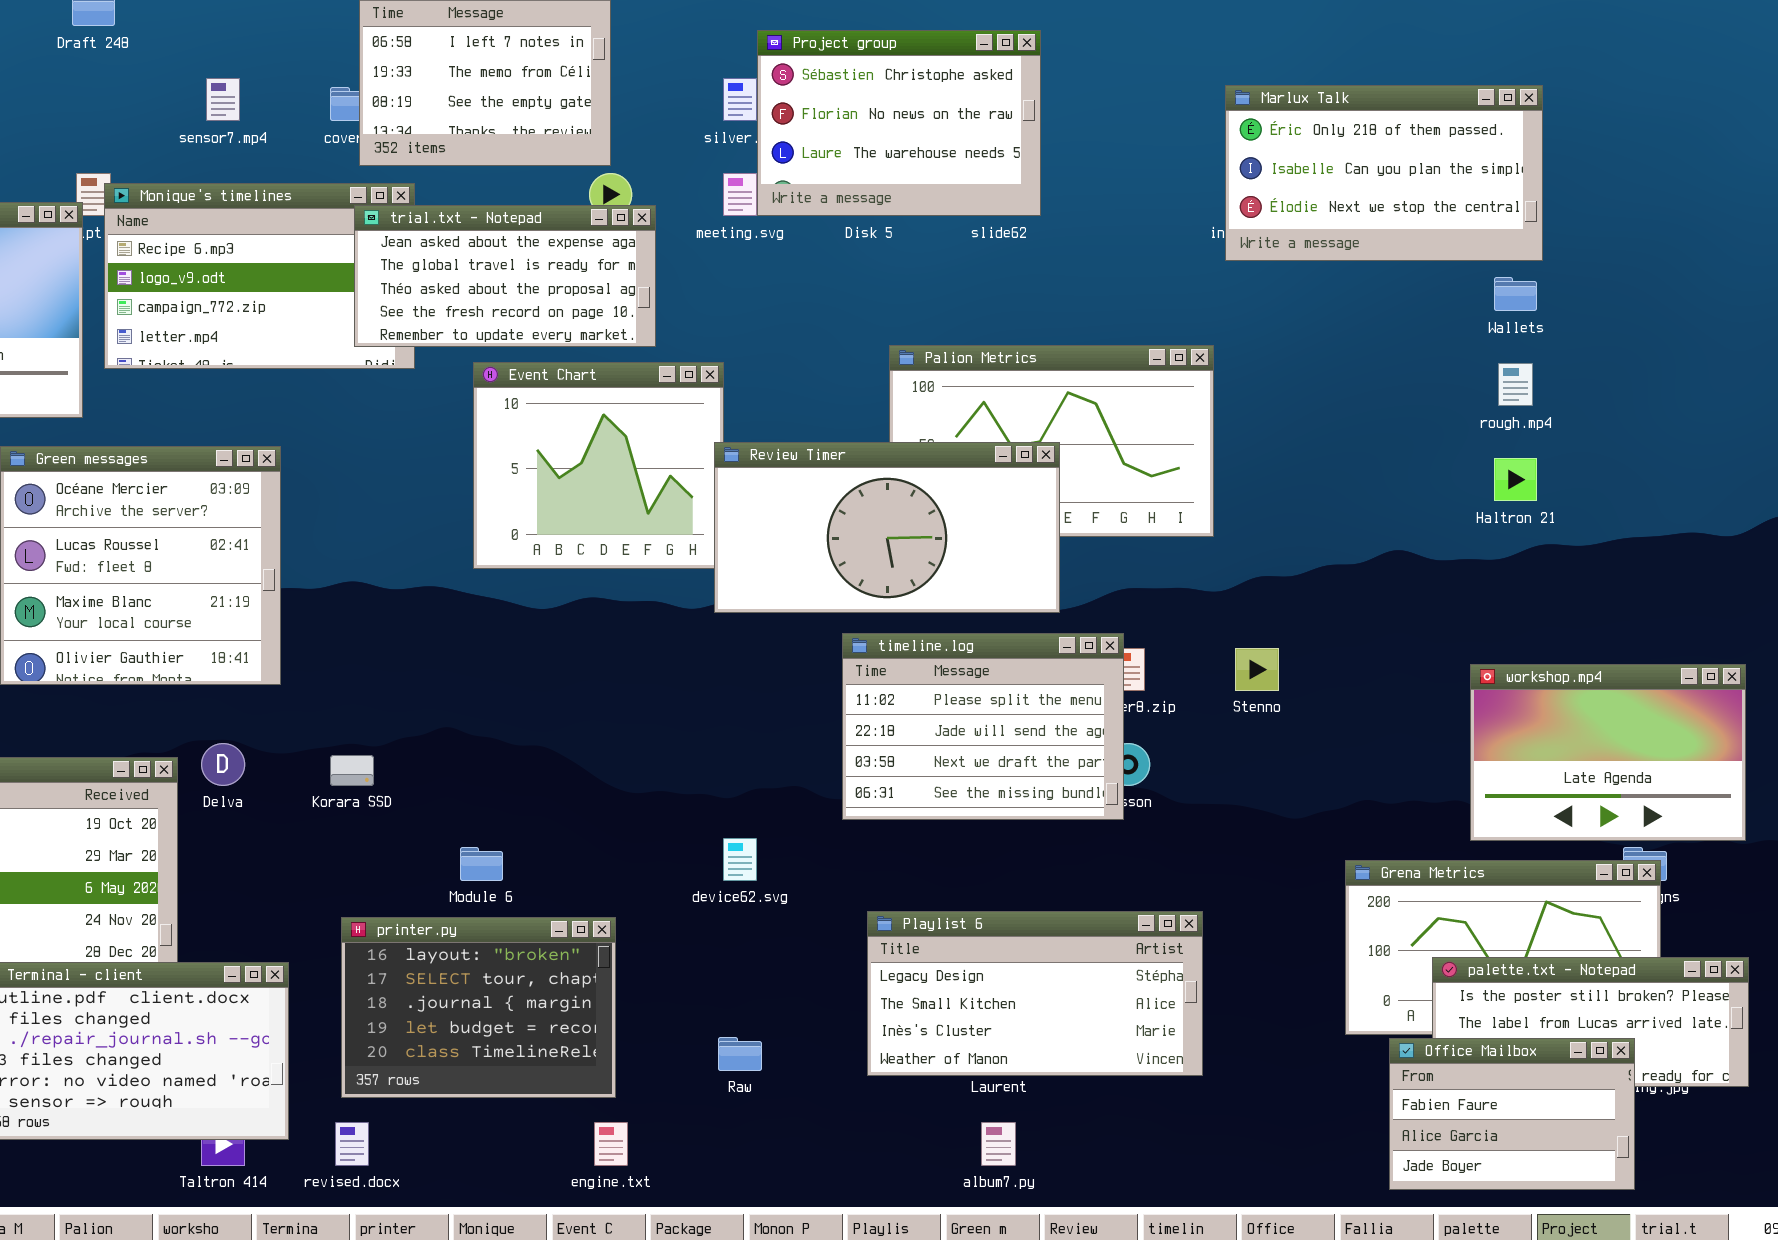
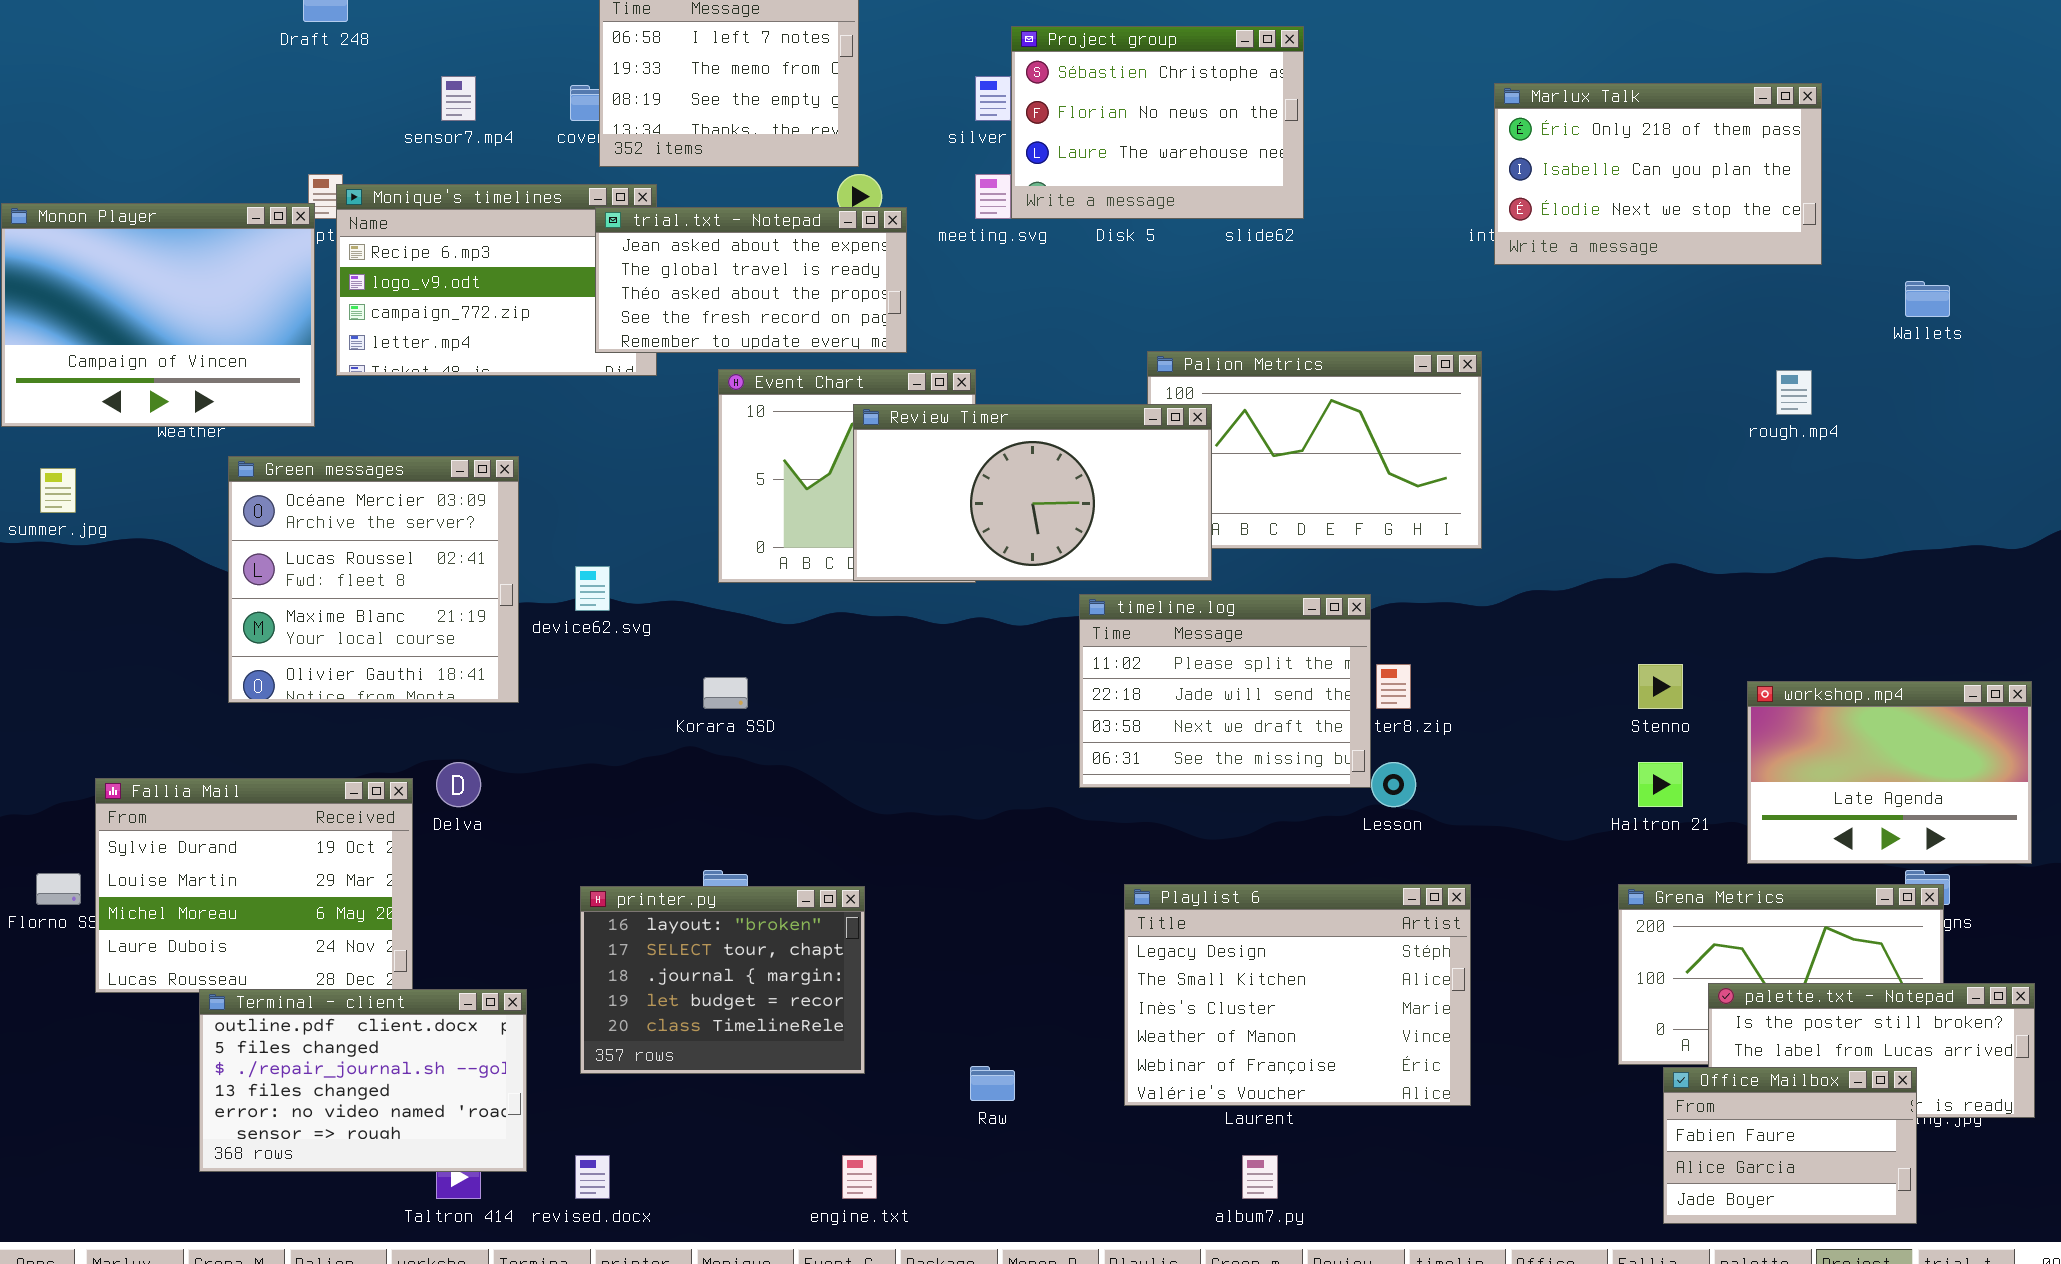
Wallets: [1494,277,1537,311] -> [1905,281,1950,317], moved
Review Timer: [714,442,1060,613] -> [853,404,1212,581], moved
Haltron 21: [1494,458,1537,501] -> [1638,762,1683,807], moved
timeline.log: [842,633,1124,820] -> [1079,594,1371,788], moved
Stenno: [1235,648,1279,691] -> [1638,664,1683,709], moved
Korara SSD: [330,755,374,786] -> [703,677,748,709], moved
device62.svg: [723,838,757,881] -> [575,566,610,611], moved
Playlist 6: [867,911,1203,1076] -> [1124,884,1471,1106], resized
printer.py: [341,917,616,1098] -> [580,886,865,1074], moved

